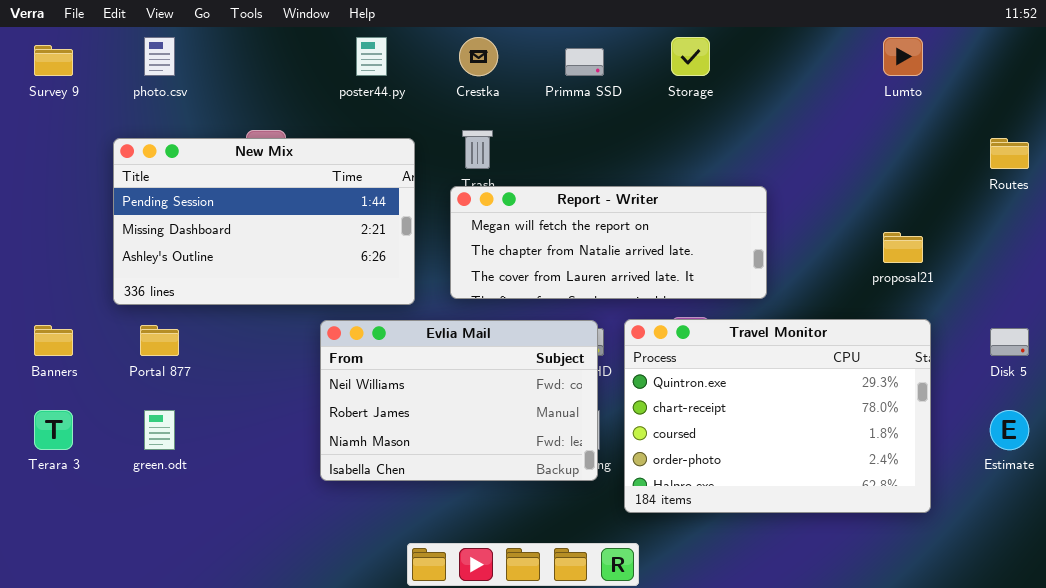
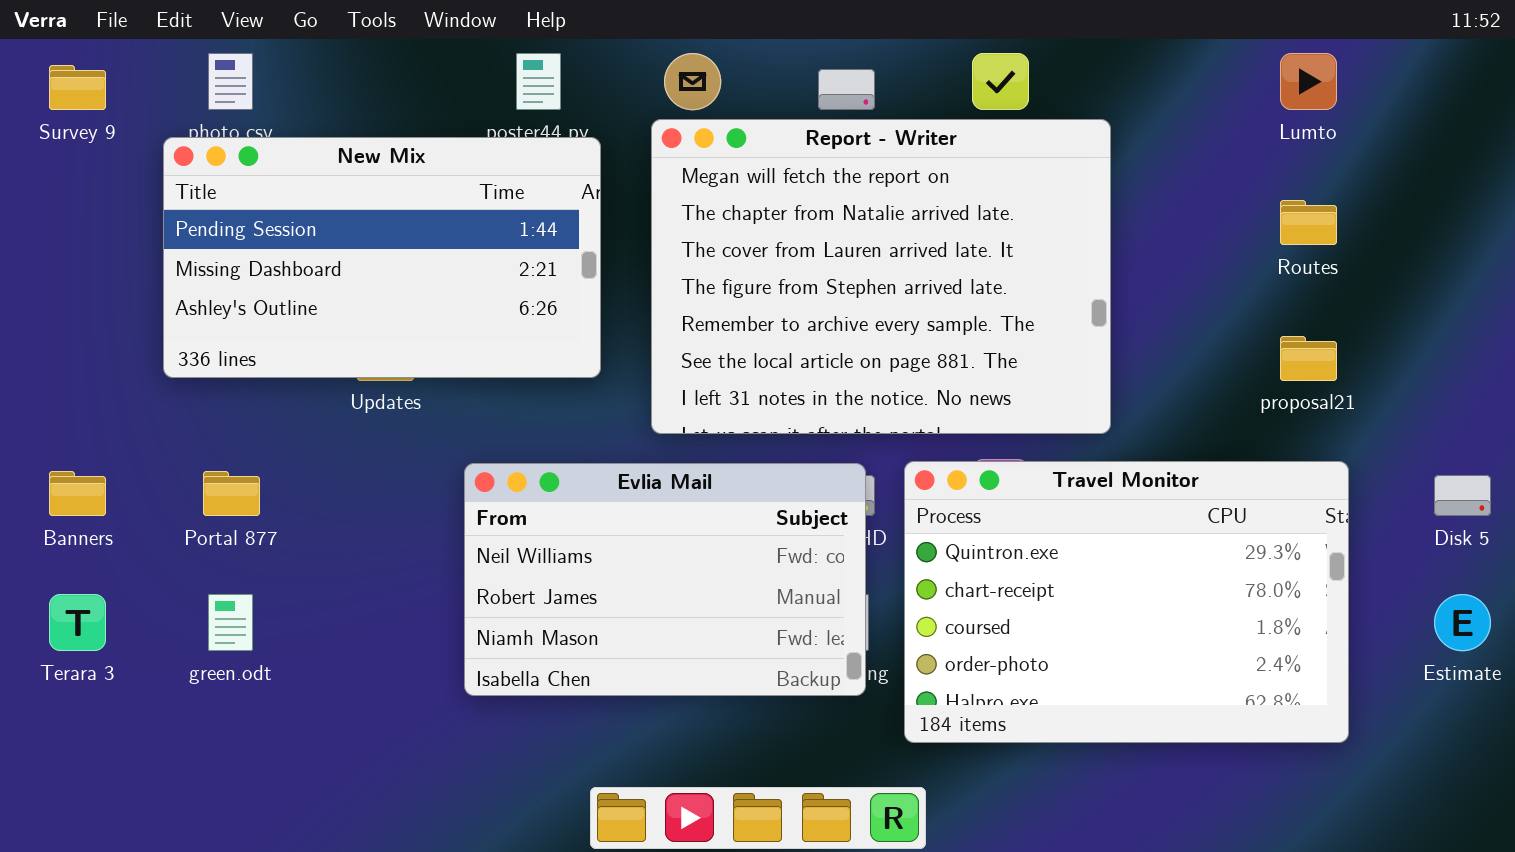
New Mix: [113,138,415,305] -> [163,137,601,378], moved
Routes: [990,138,1029,169] -> [1280,200,1337,245], moved
Report - Writer: [450,186,767,299] -> [651,119,1111,434], resized

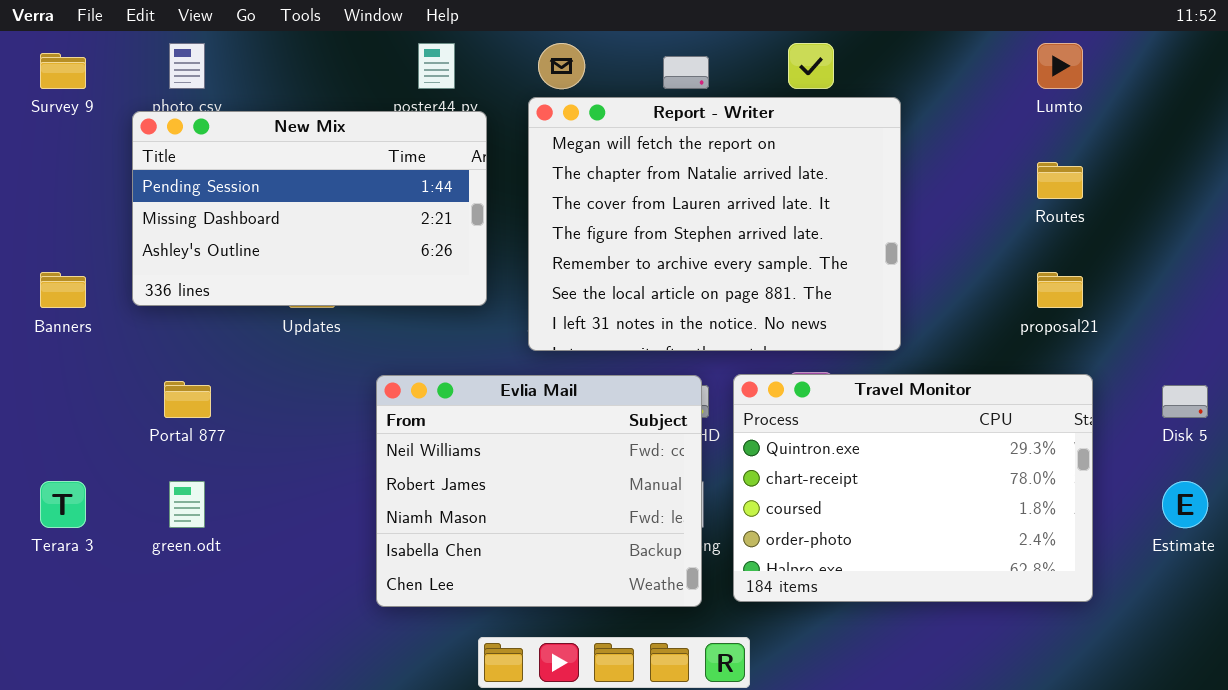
Evlia Mail: [464,463,866,696] -> [376,375,702,607], resized
Banners: [49,471,106,516] -> [40,272,86,308], moved

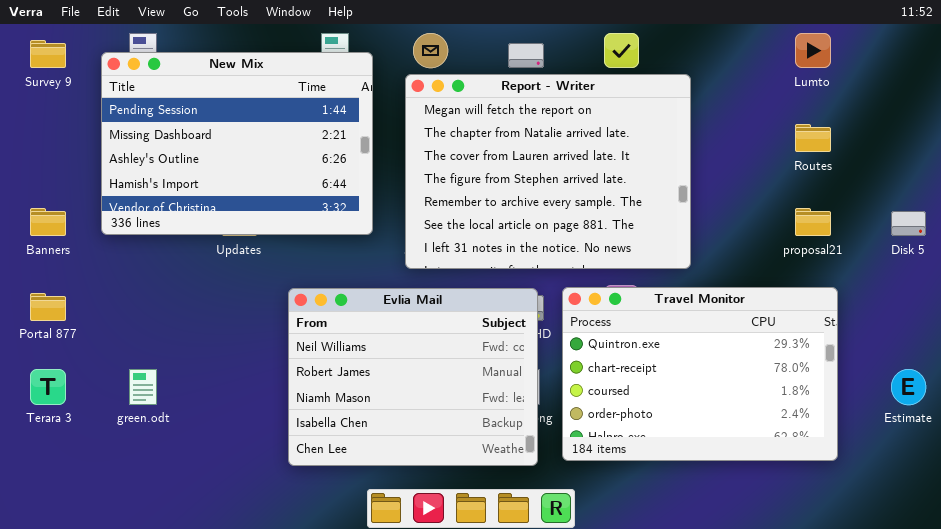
New Mix: [132,111,487,306] -> [101,52,373,235], resized
Portal 877: [164,381,211,418] -> [30,293,66,321], moved
Disk 5: [1162,385,1208,418] -> [891,211,926,236], moved

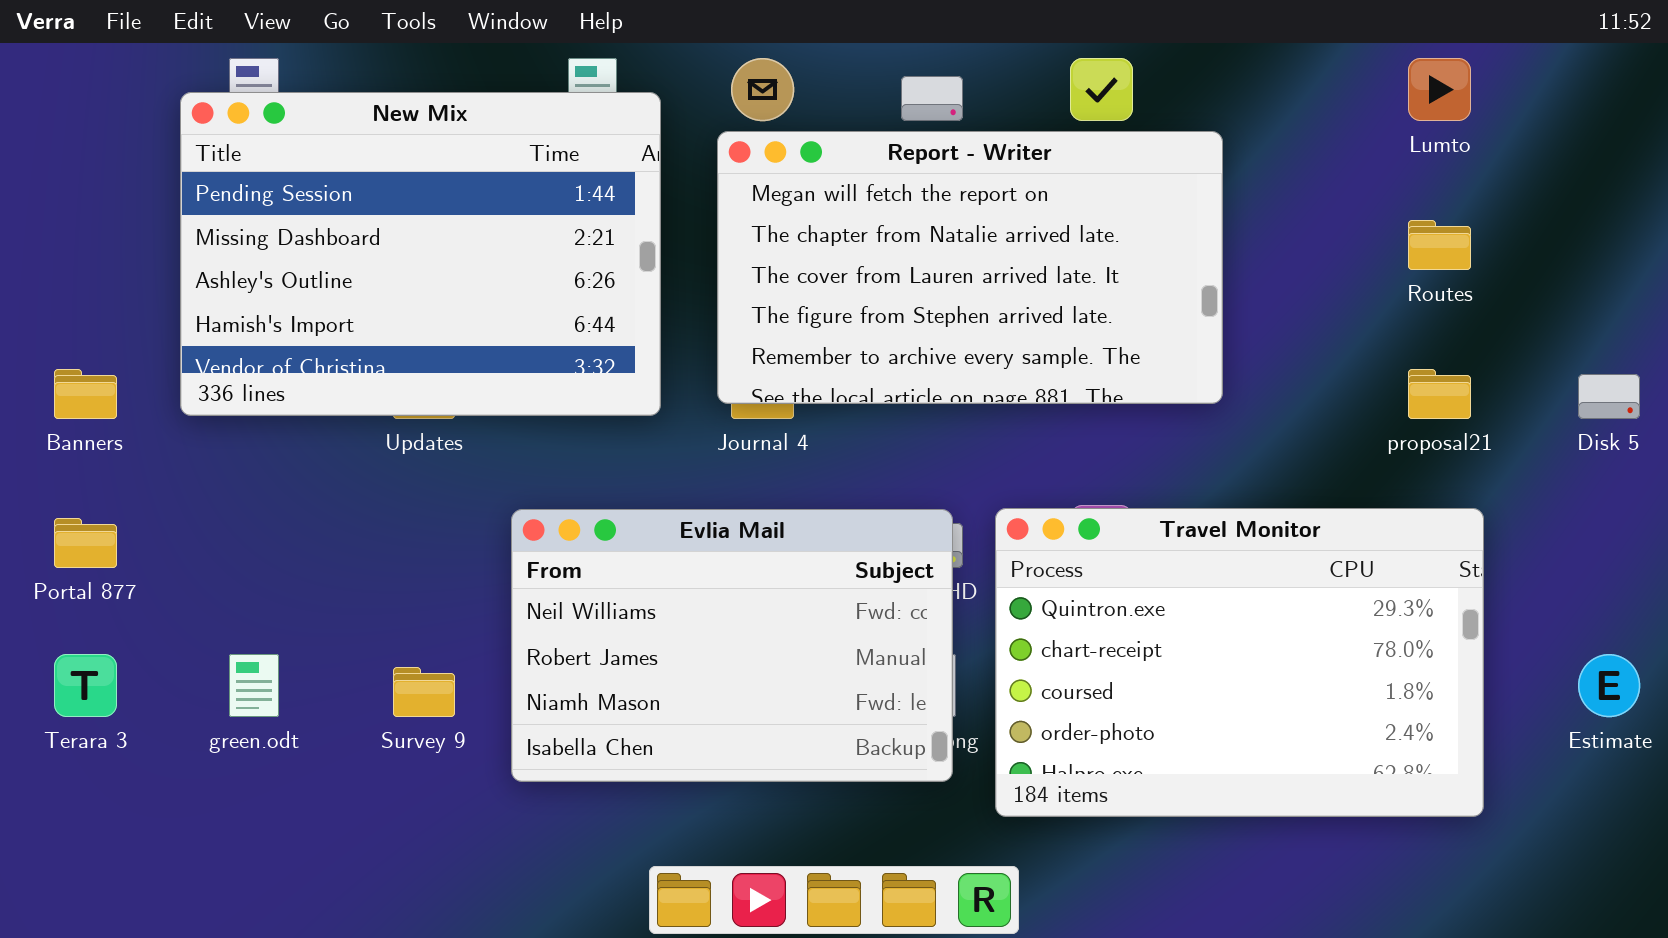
Survey 9: [30,40,66,68] -> [393,667,455,717], moved
Report - Writer: [405,74,691,269] -> [717,131,1223,404], resized
Evlia Mail: [288,288,538,466] -> [511,509,953,782], resized

